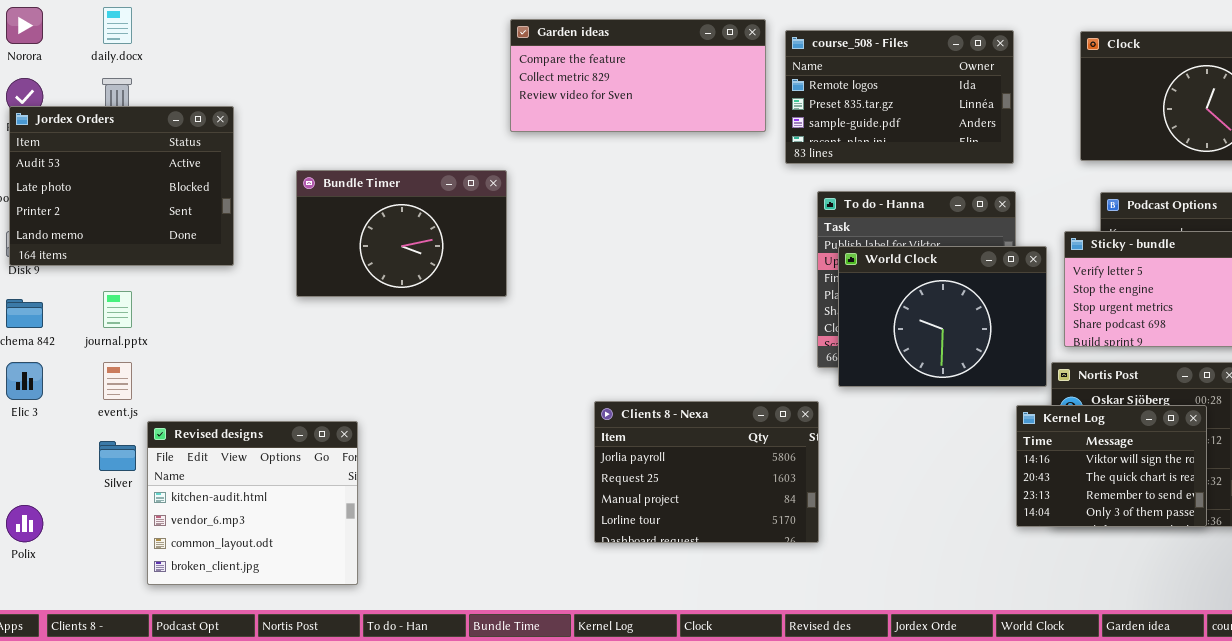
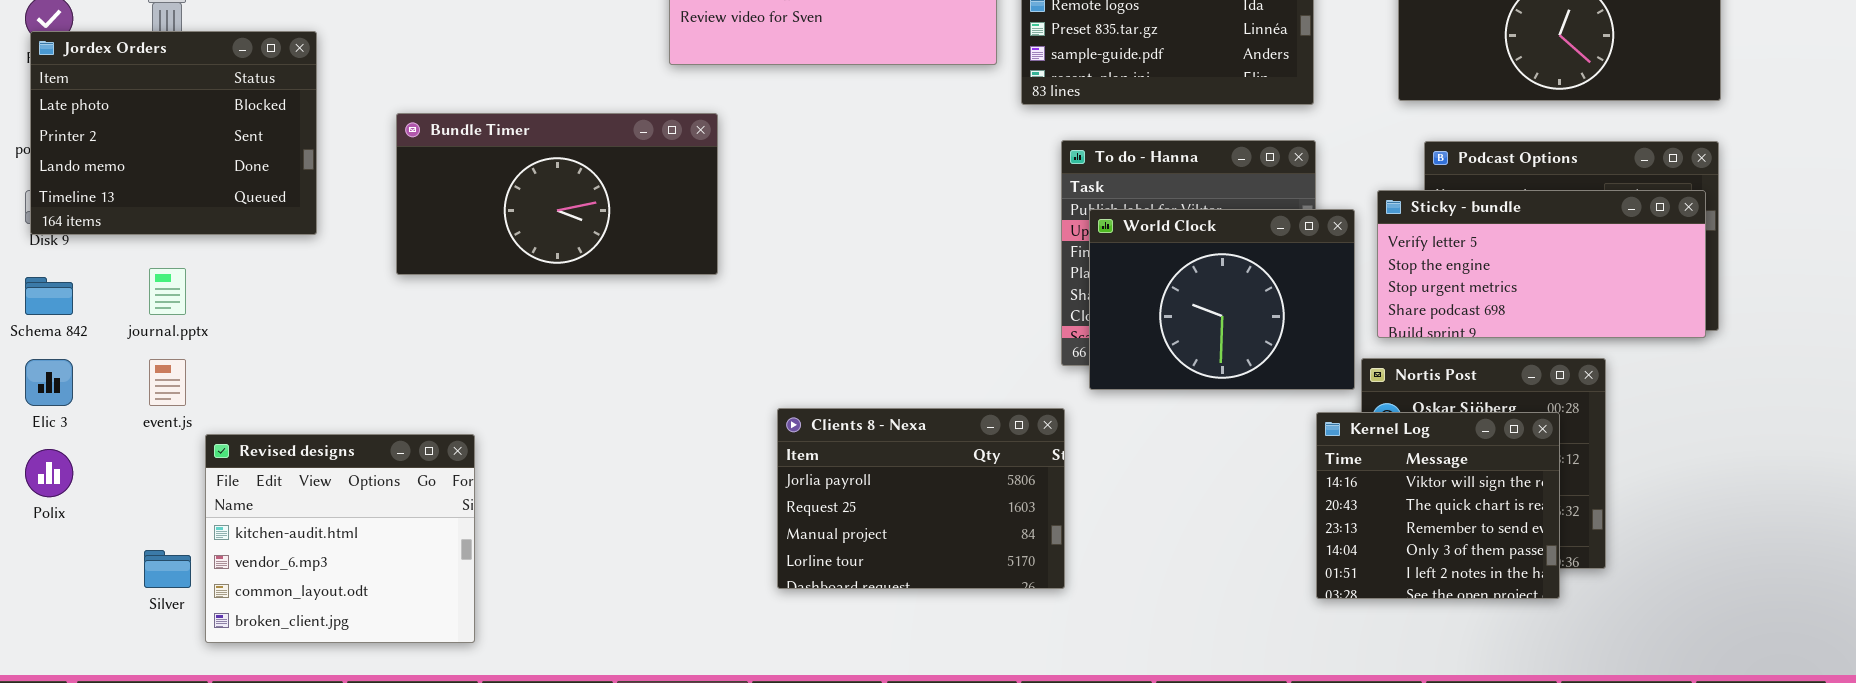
Jordex Orders: [9,106,234,266] -> [30,31,317,235], scrolled down 1 row
Bundle Timer: [296,170,507,297] -> [396,113,718,275], resized
Kernel Log: [1016,405,1207,527] -> [1316,412,1560,599], resized
Silver: [99,441,136,471] -> [144,550,191,588], moved
Polix: [6,505,43,542] -> [25,449,73,497], moved

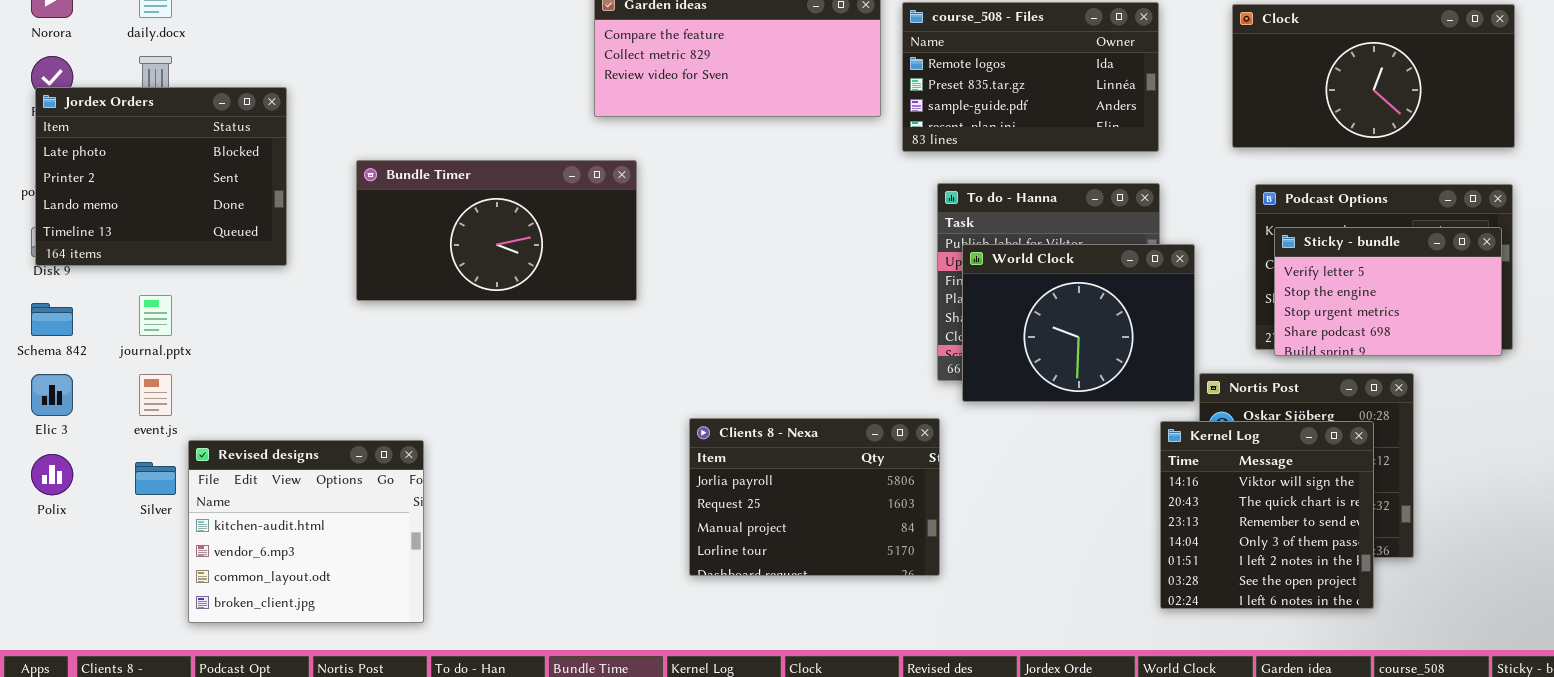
Sticky - bundle: [1377,190,1706,338] -> [1274,227,1502,356], resized
Kernel Log: [1316,412,1560,599] -> [1160,421,1374,609], resized
Silver: [144,550,191,588] -> [135,462,176,495], moved

